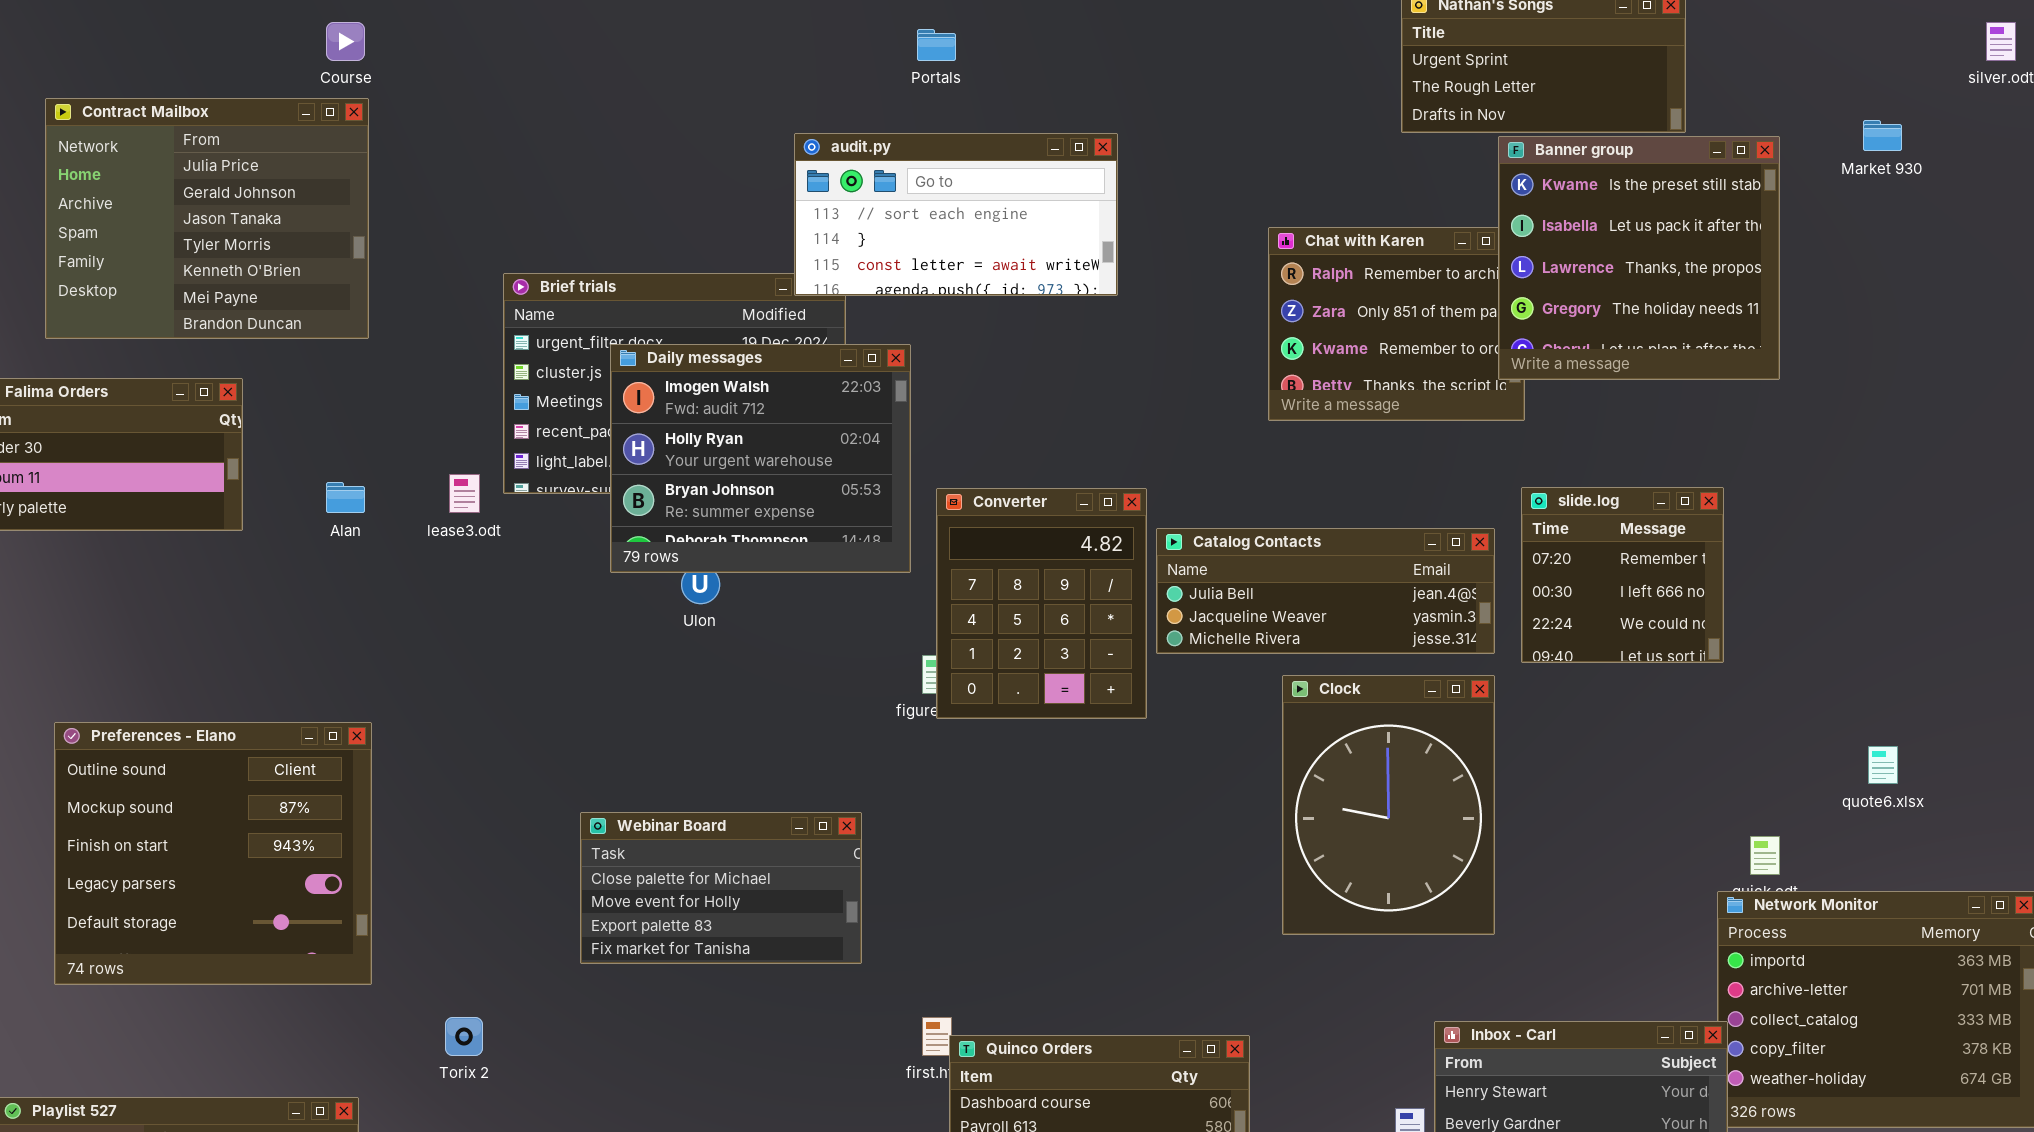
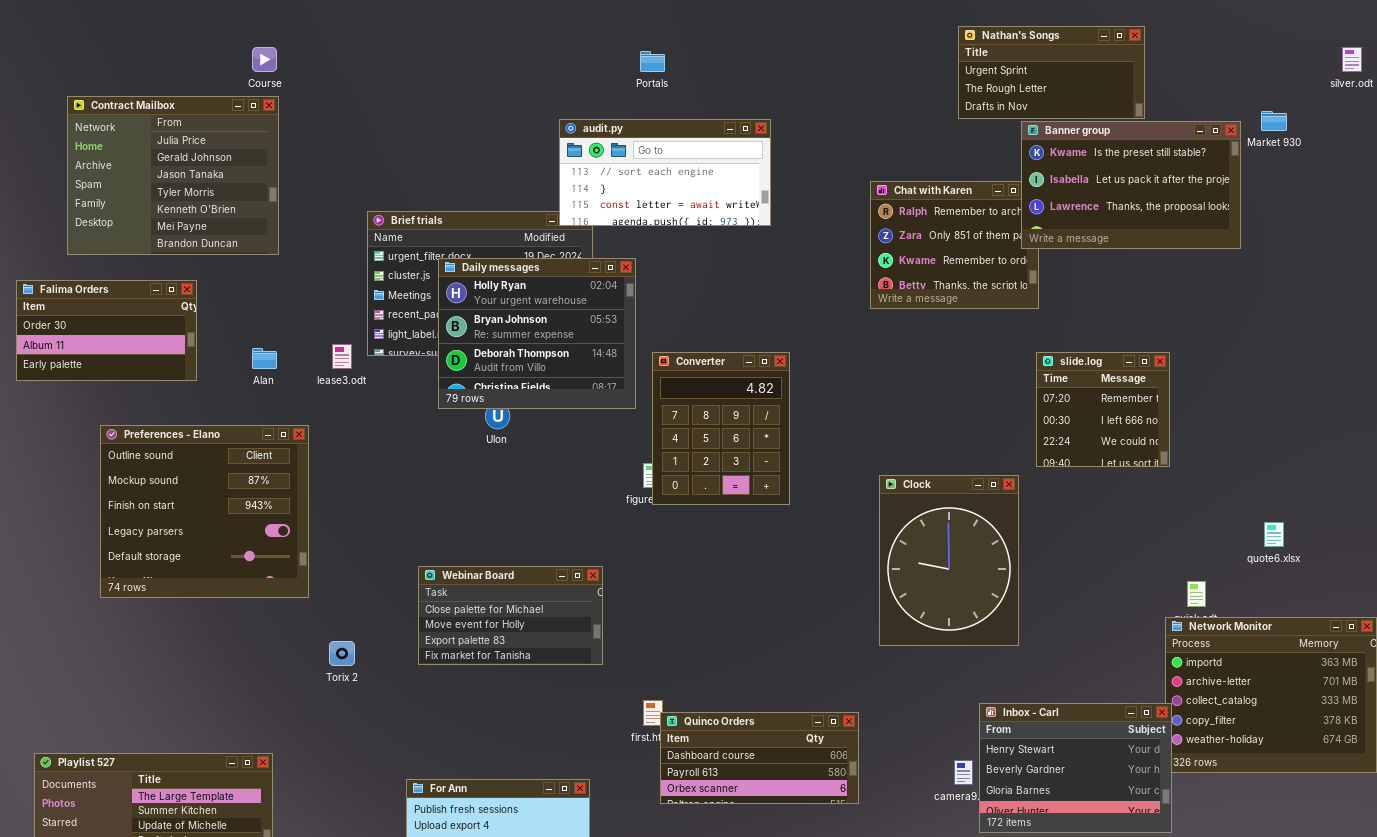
Banner group: [1498,136,1780,380] -> [1021,121,1241,249], resized
Daily messages: [610,344,911,573] -> [438,258,636,409], scrolled down 1 row
Catalog Contacts: [1156,528,1495,654] -> none, closed
Preferences - Elano: [54,722,372,985] -> [100,425,309,598], moved
Torix 2: [445,1017,483,1056] -> [329,641,355,666], moved

